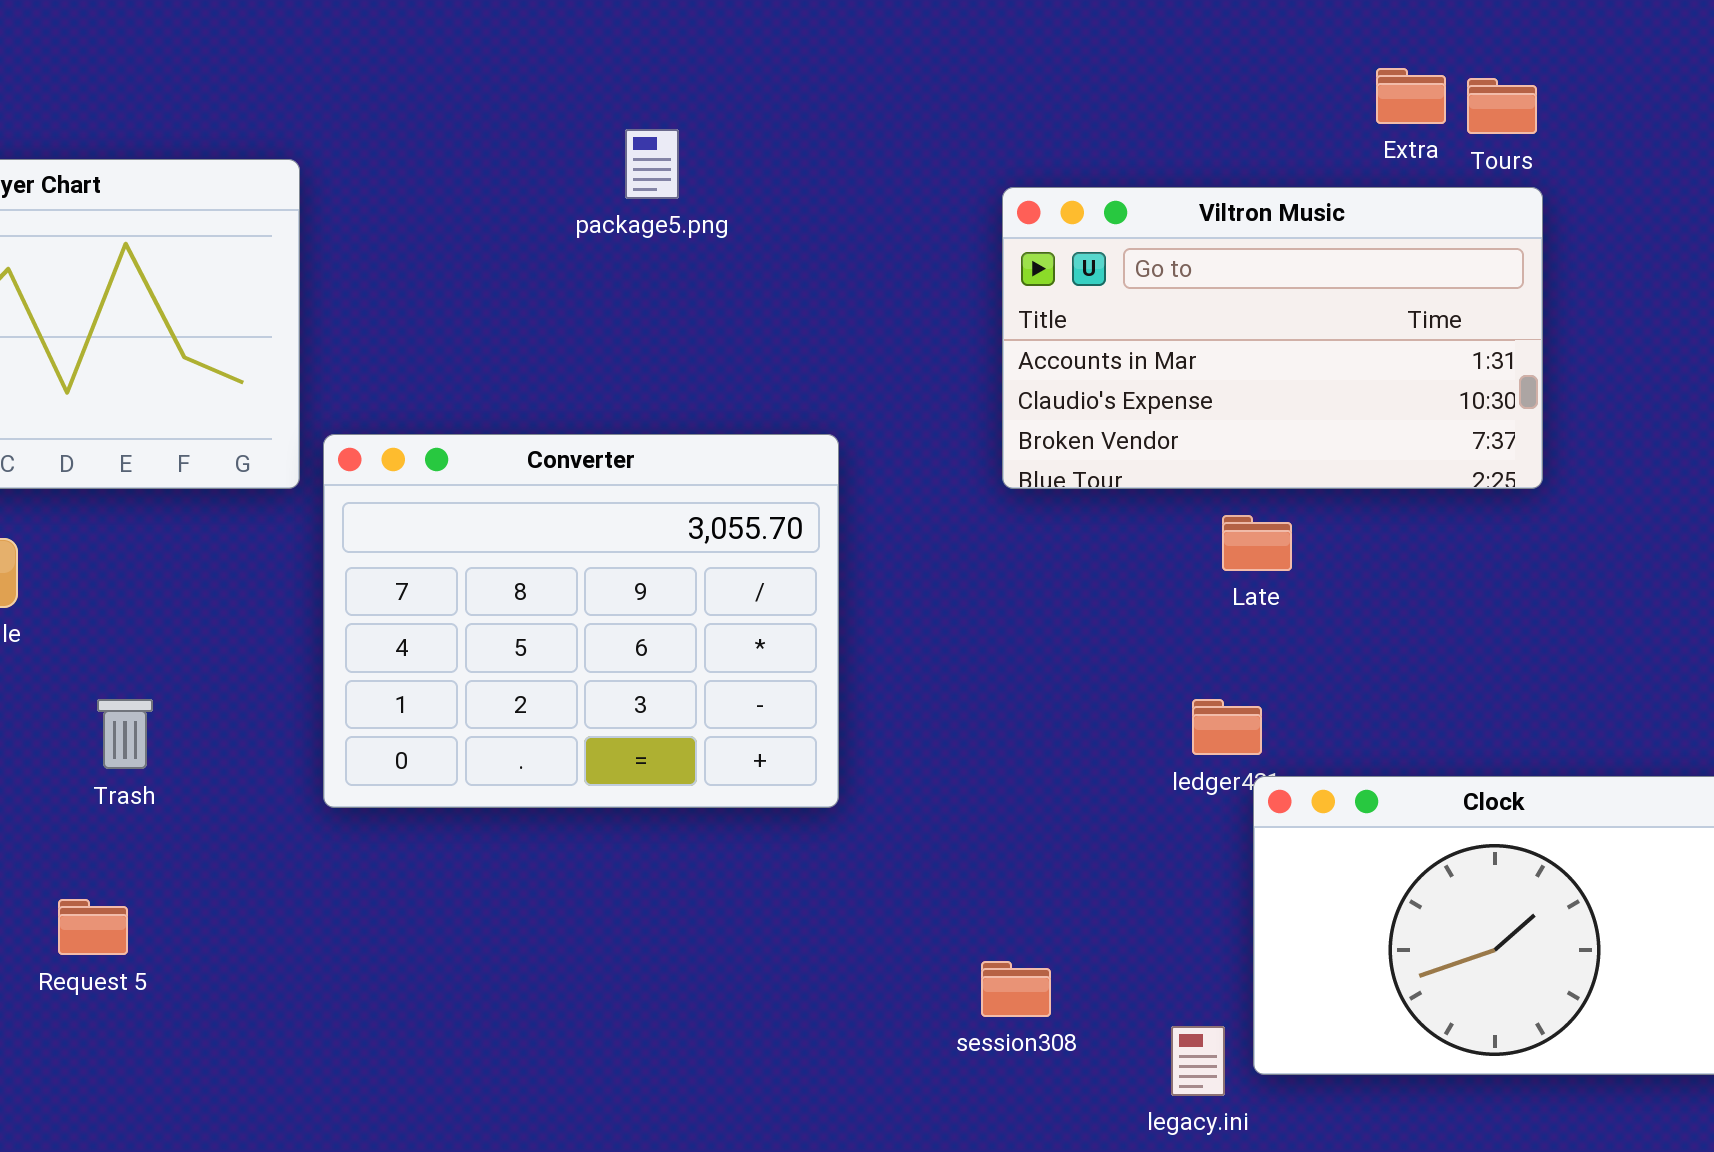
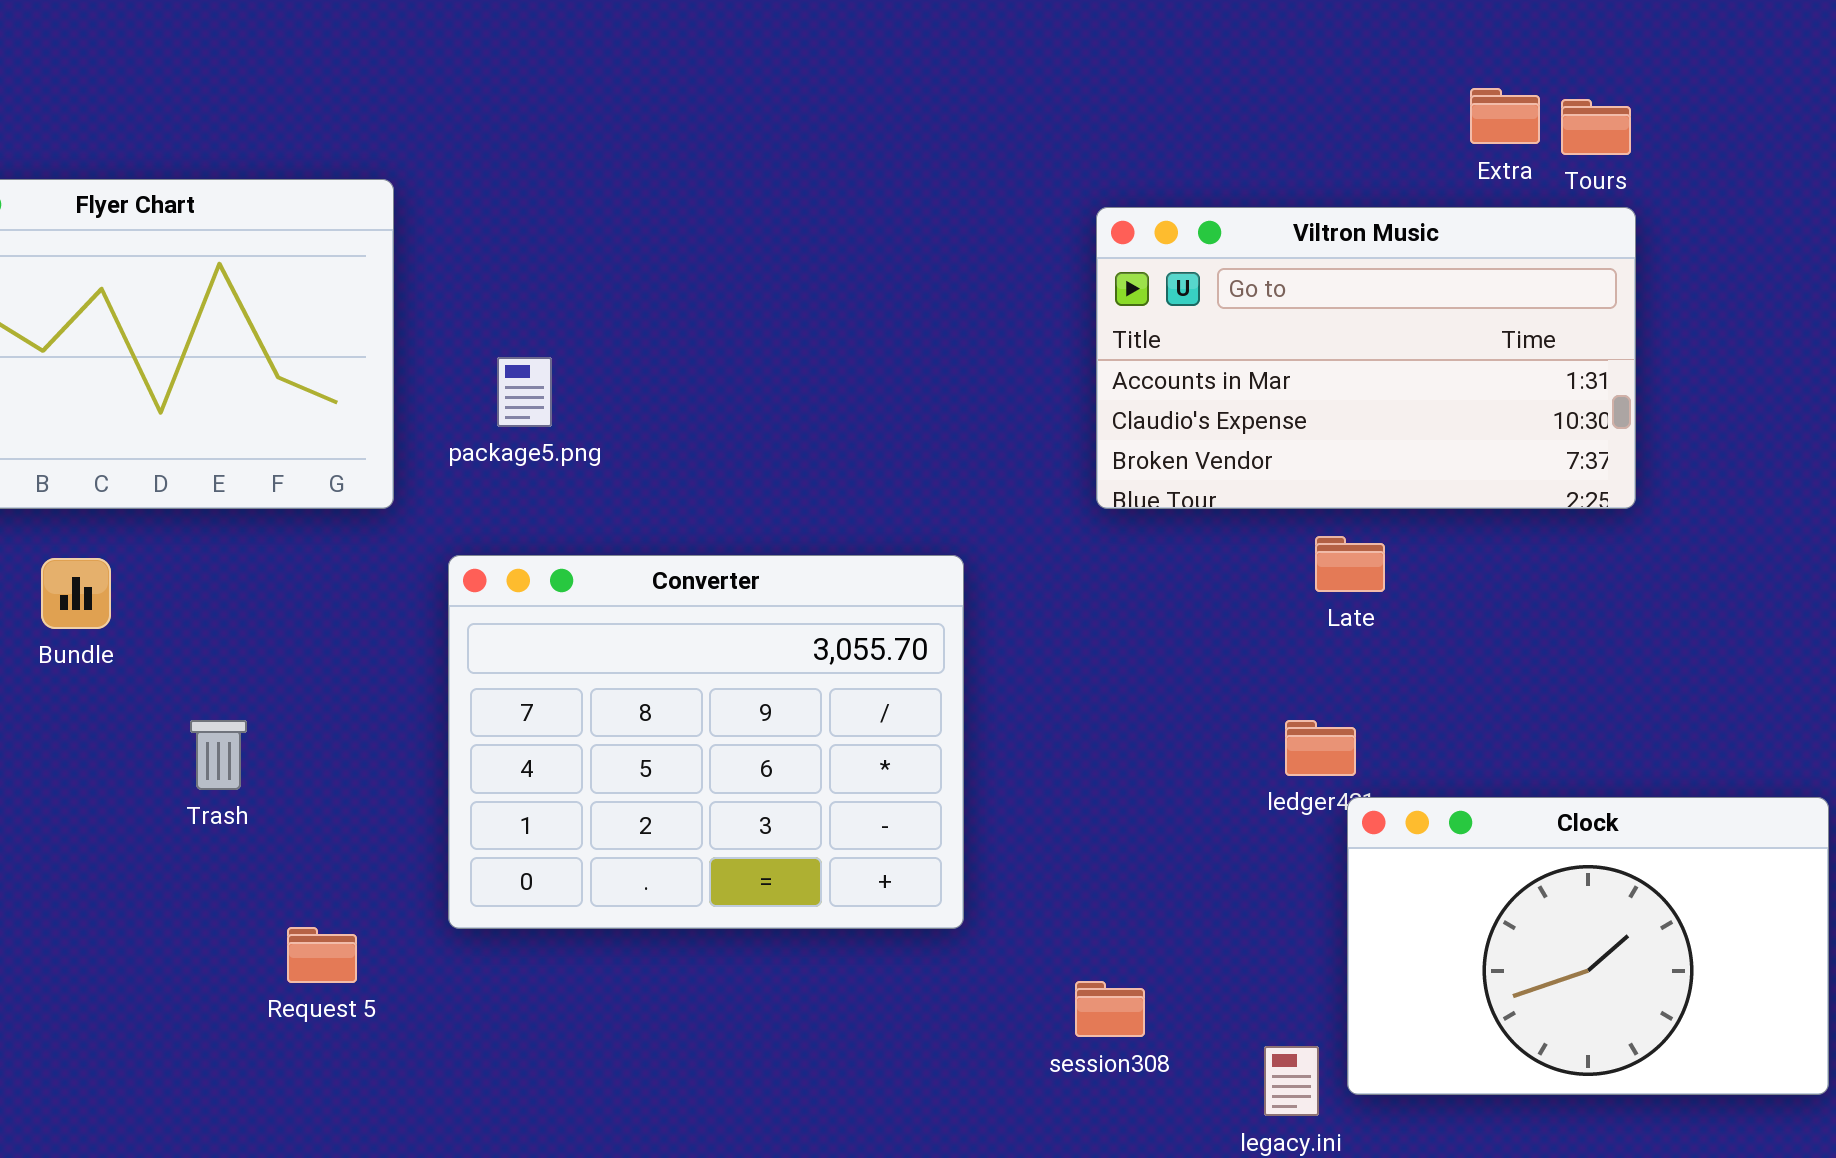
package5.png: [625,129,679,199] -> [497,357,552,427], moved
Converter: [323,434,839,808] -> [448,555,964,929], moved
Request 5: [58,899,128,955] -> [287,927,357,983], moved

